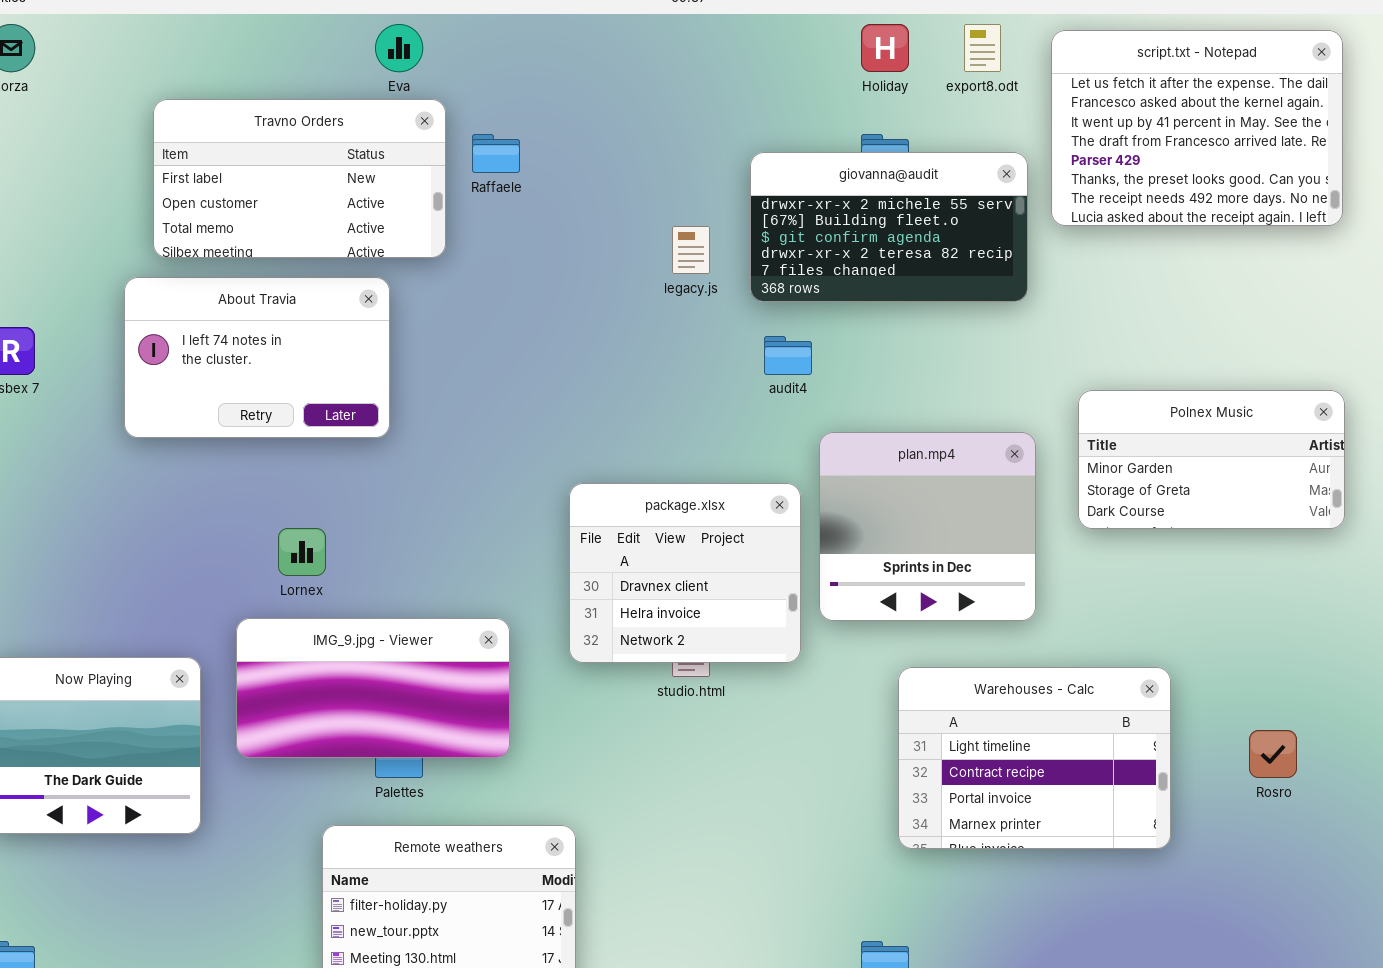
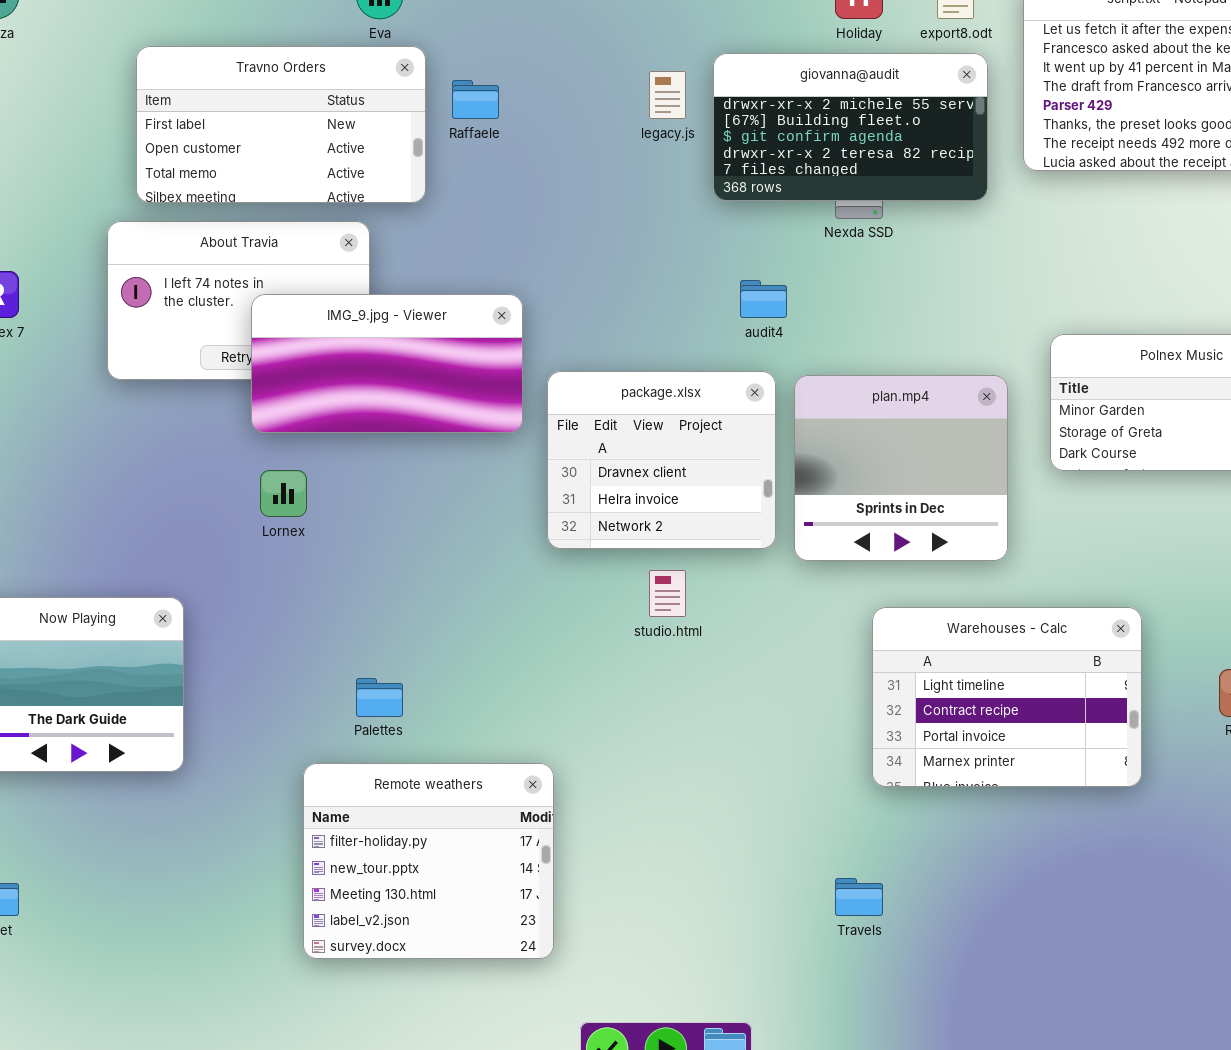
giovanna@audit: [750,152,1028,302] -> [713,53,988,201], moved
legacy.js: [672,226,710,274] -> [649,71,686,119], moved
package.xlsx: [569,483,801,663] -> [547,371,776,549], moved
IMG_9.jpg - Viewer: [236,618,510,758] -> [251,294,523,433], moved

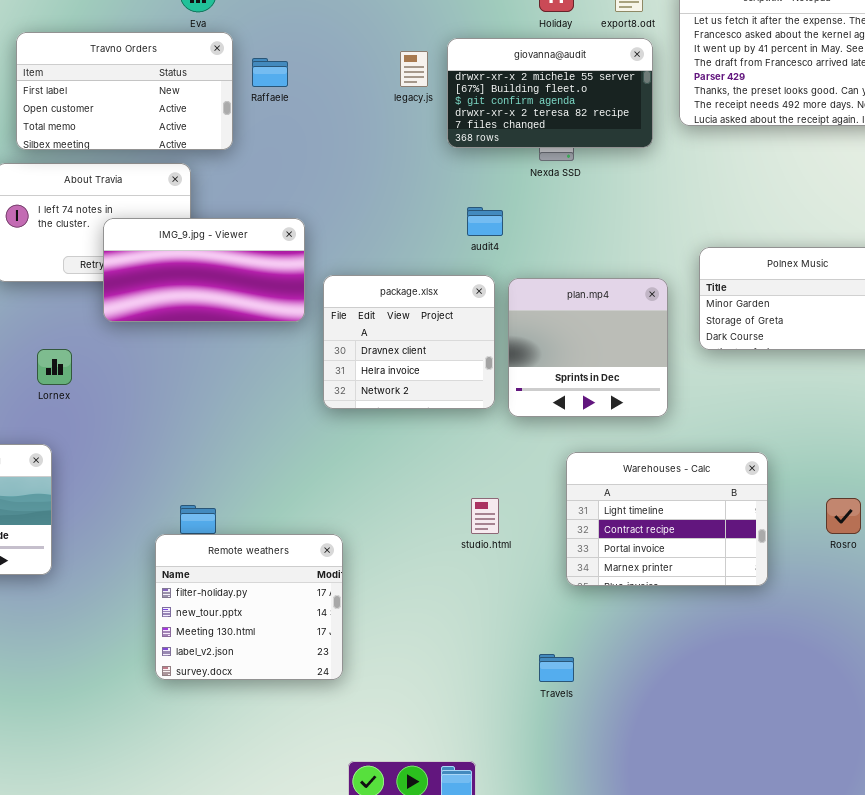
Lornex: [260,470,307,517] -> [37,349,72,385], moved
studio.html: [649,570,686,617] -> [471,498,499,534], moved
Remote weathers: [303,763,554,959] -> [155,534,343,680], moved

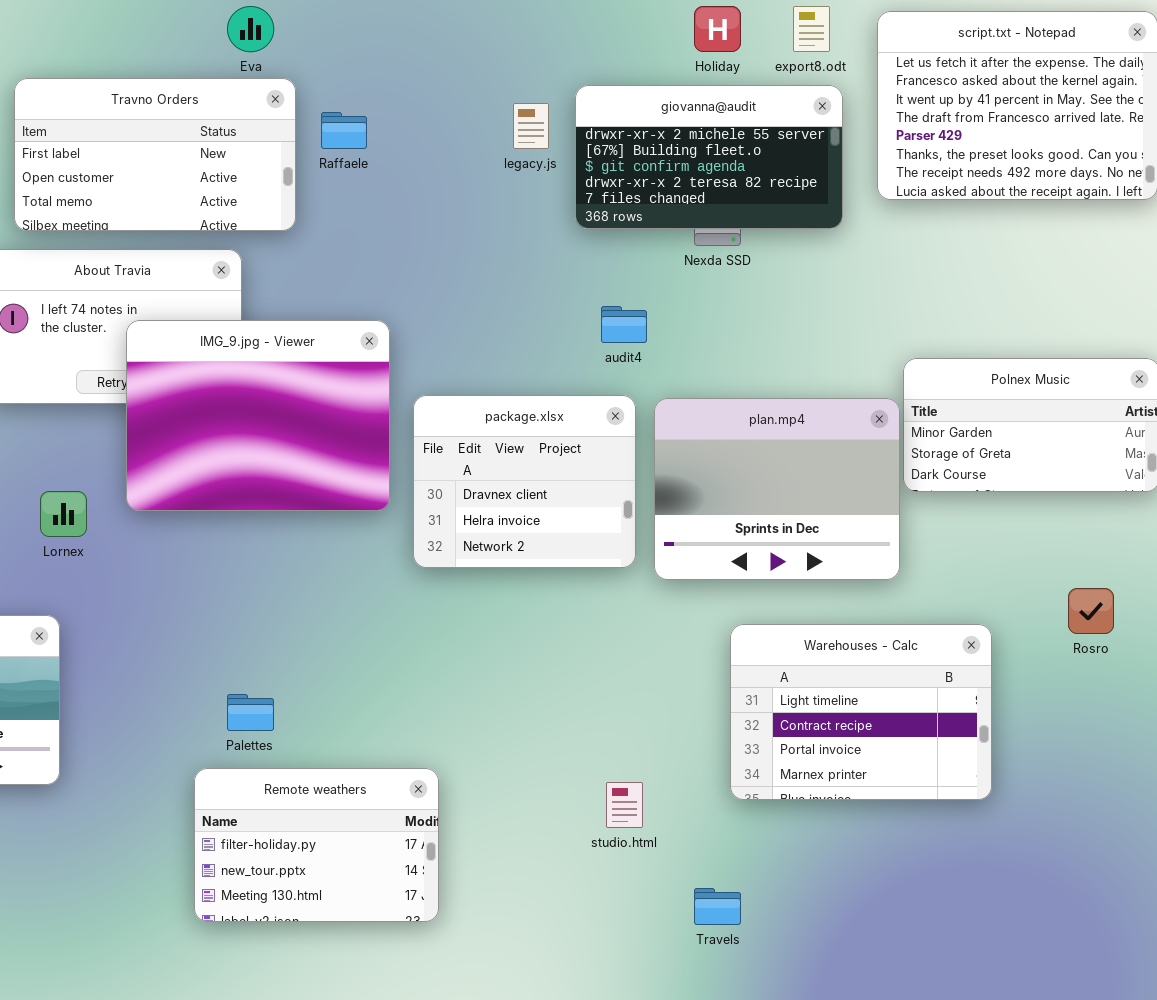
IMG_9.jpg - Viewer: [103,218,305,322] -> [126,320,390,511], resized
plan.mp4: [508,278,668,417] -> [654,398,900,580], resized
studio.html: [471,498,499,534] -> [606,782,643,828], moved
Rosro: [826,498,861,534] -> [1068,588,1114,634], moved
Remote weathers: [155,534,343,680] -> [194,768,439,922], resized

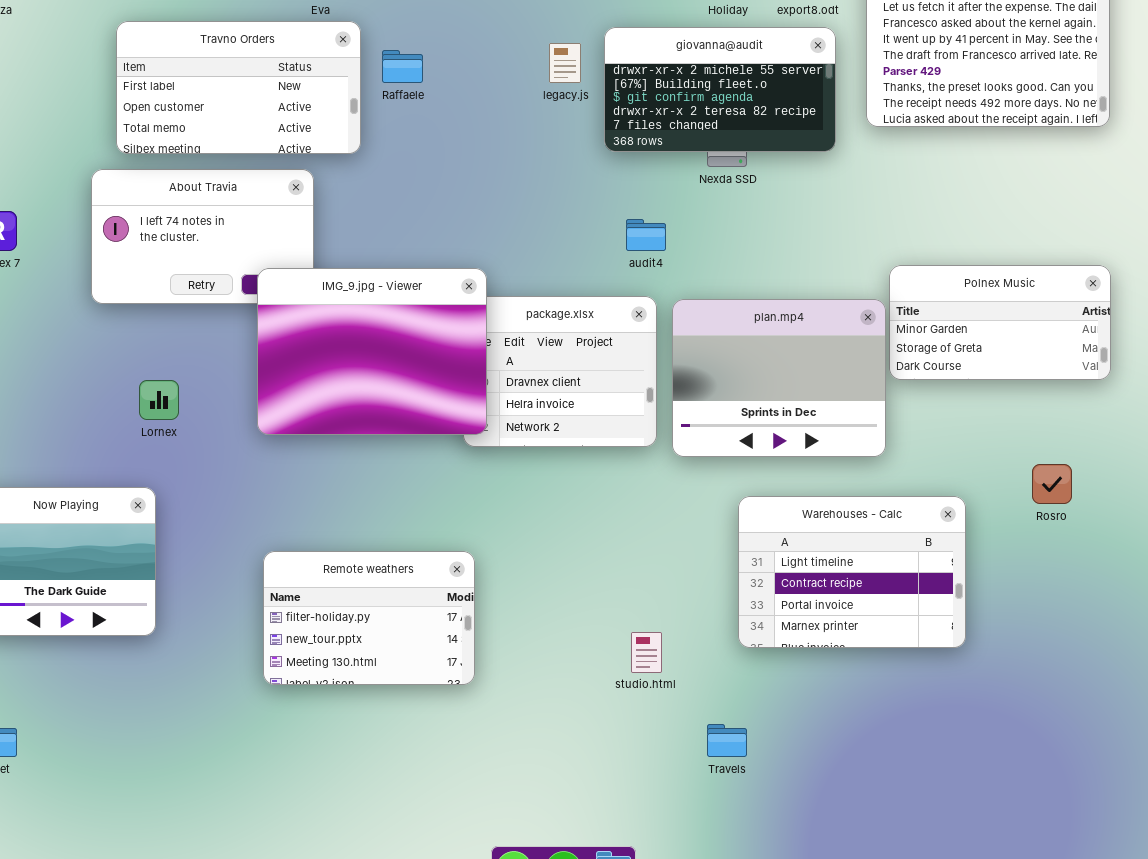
IMG_9.jpg - Viewer: [126,320,390,511] -> [257,268,487,435], moved
Remote weathers: [194,768,439,922] -> [263,551,475,685], moved

